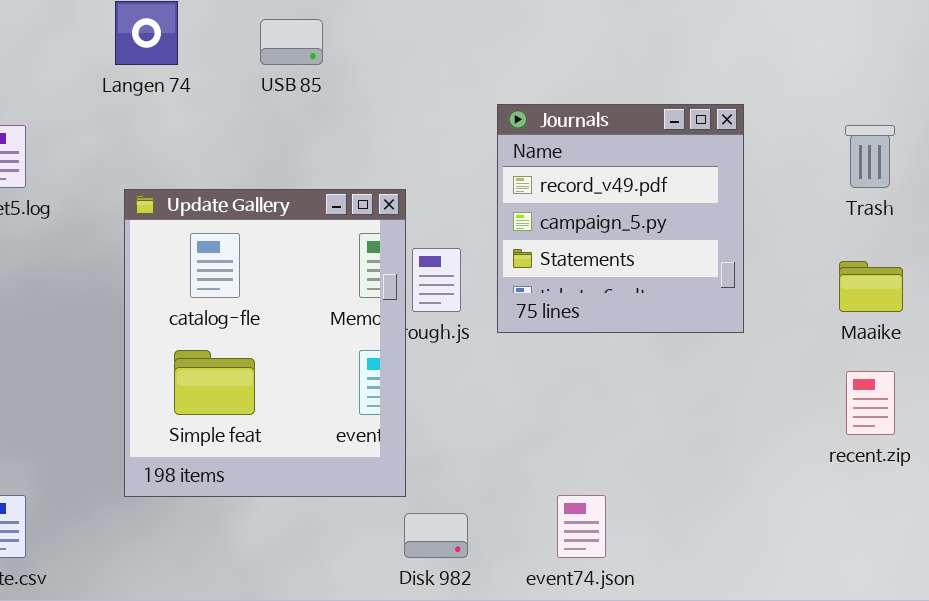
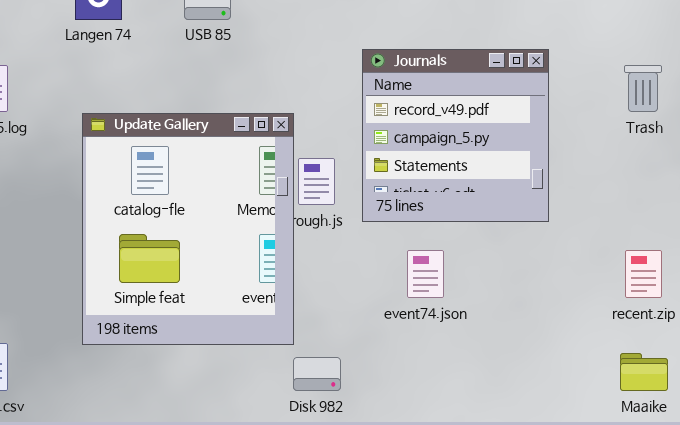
Maaike: [839,261,903,312] -> [620,353,668,391], moved
event74.json: [557,495,606,558] -> [407,250,444,298], moved

